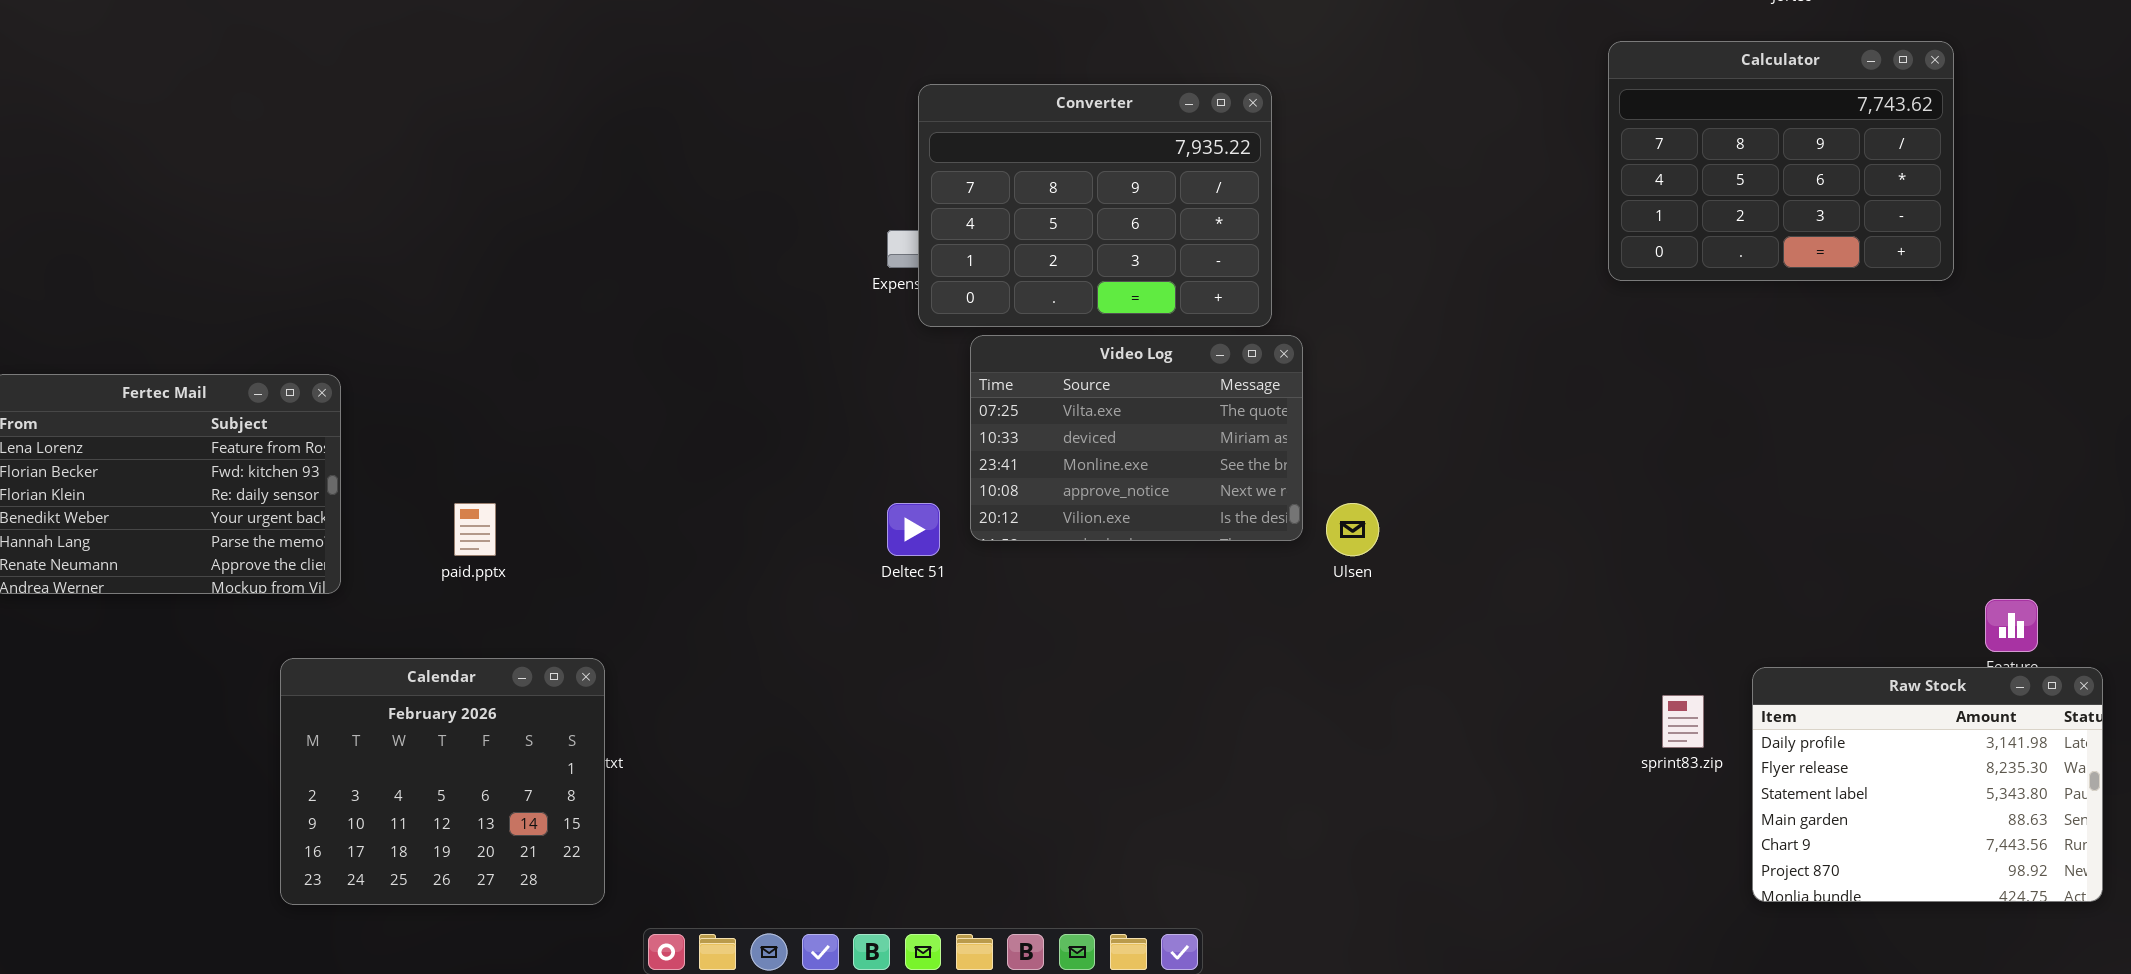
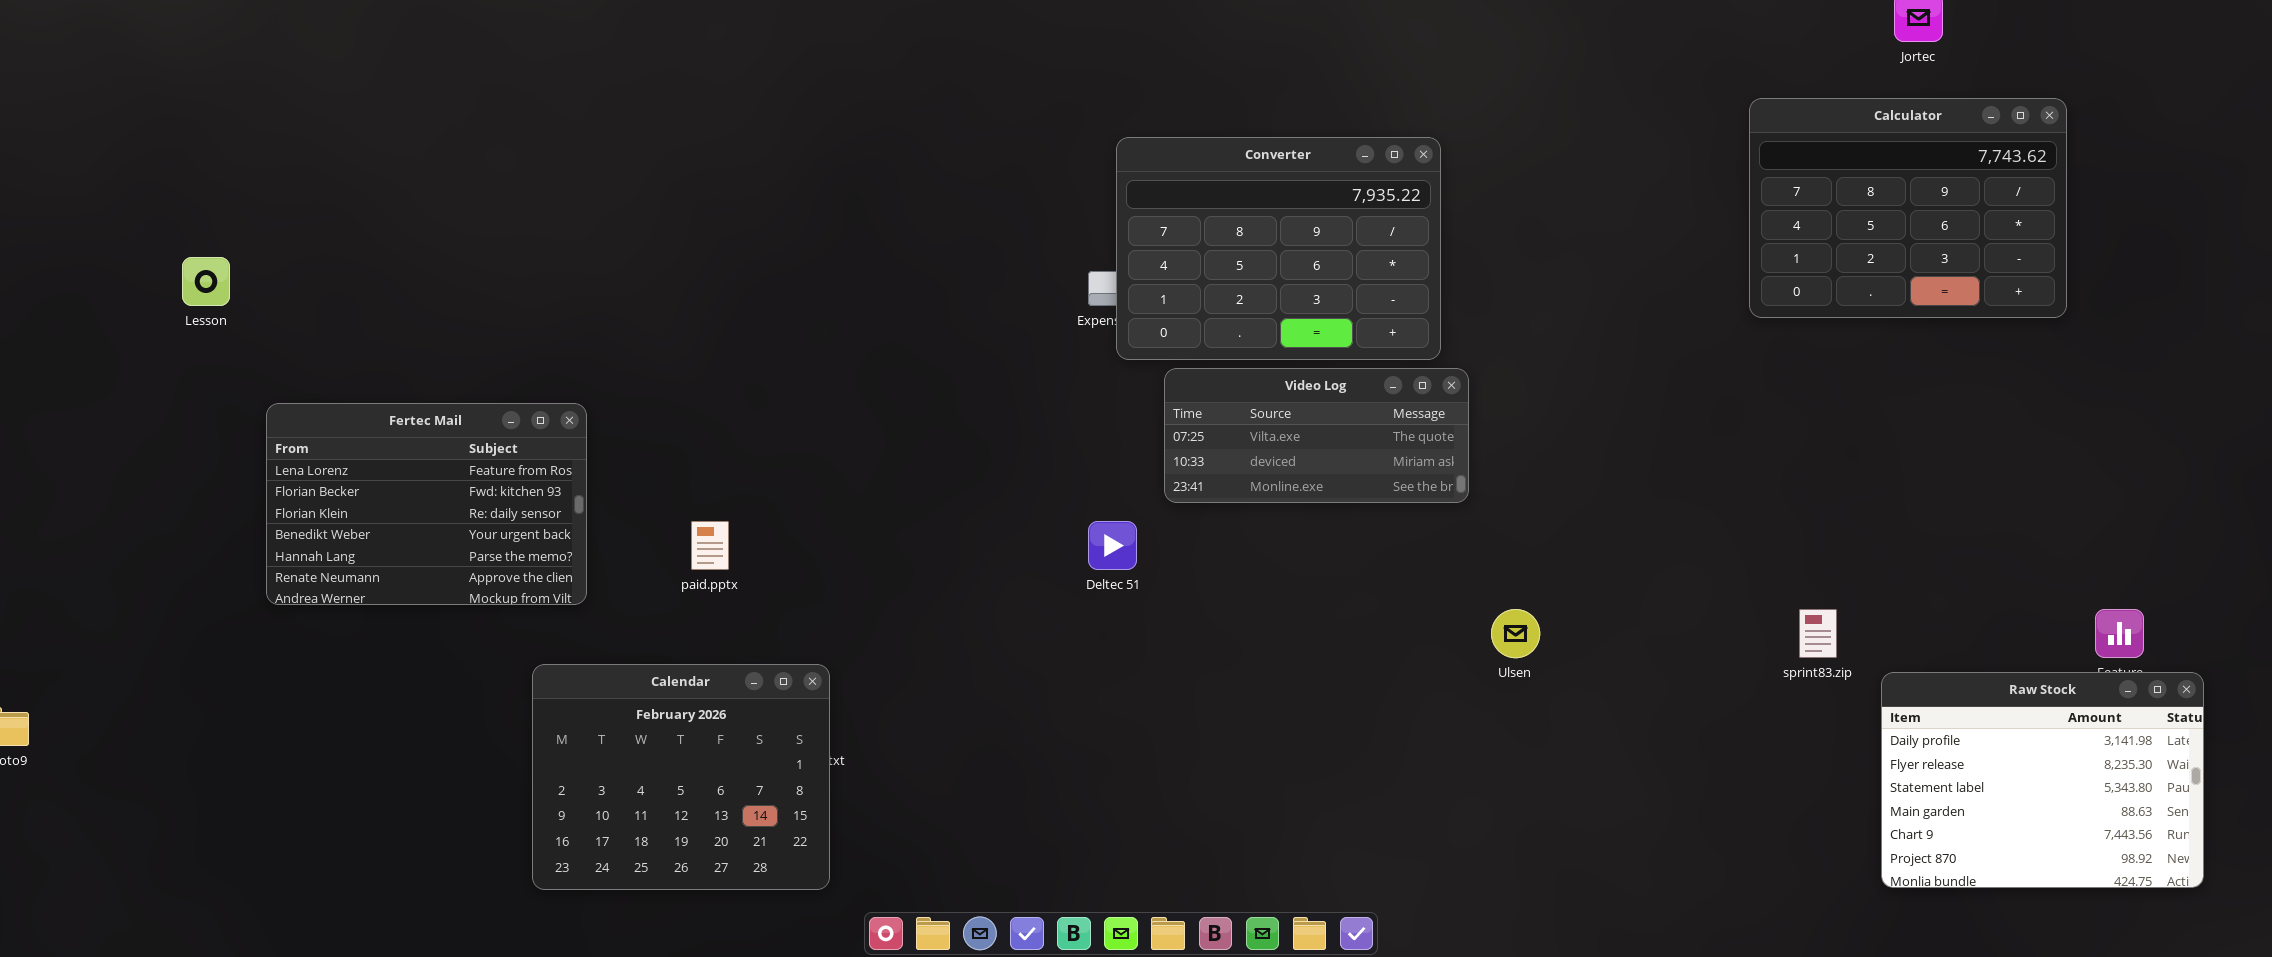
Video Log: [970,335,1303,541] -> [1164,368,1469,503], resized
Ulsen: [1326,503,1379,556] -> [1491,609,1540,658], moved
sprint83.zip: [1662,695,1704,748] -> [1799,609,1837,658], moved

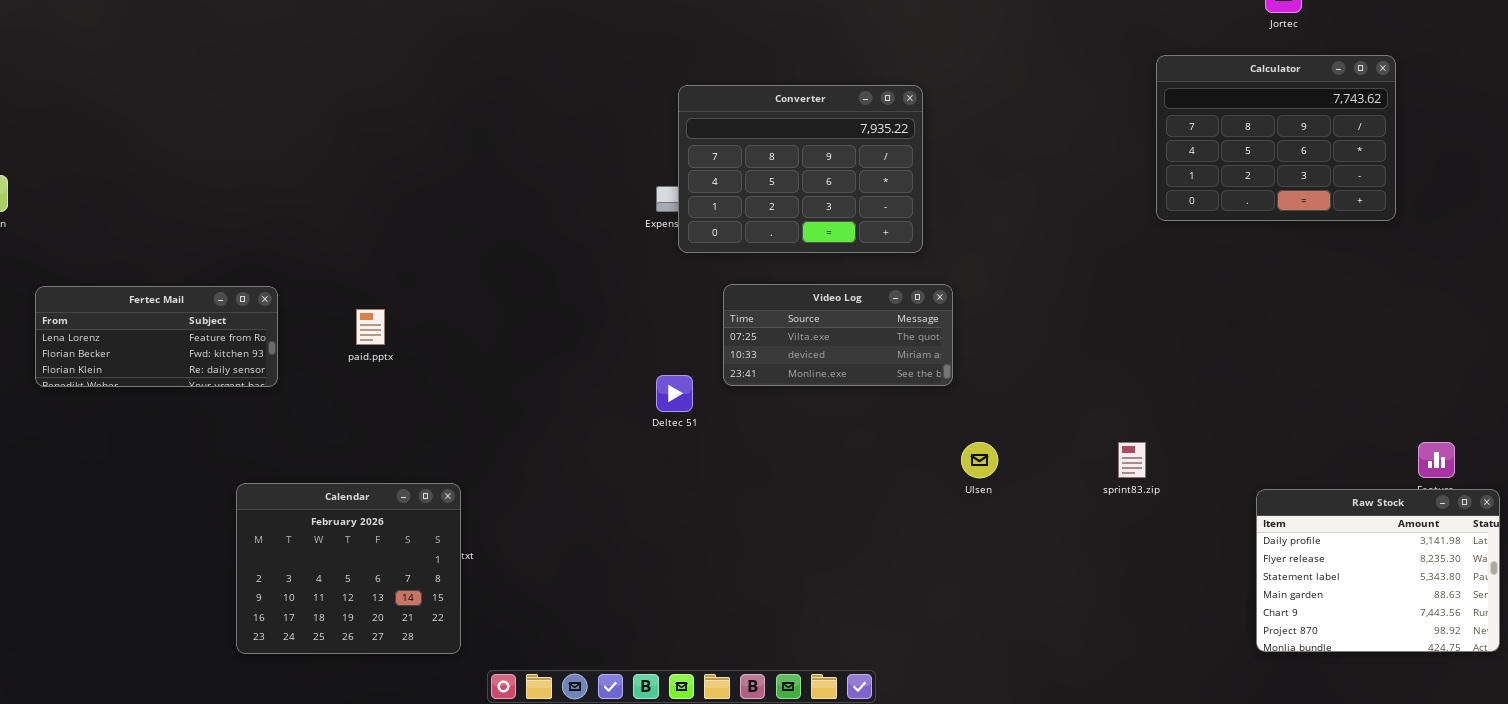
Video Log: [1164,368,1469,503] -> [723,284,953,386], moved
Fertec Mail: [266,403,587,605] -> [35,286,278,387], resized
paid.pptx: [691,521,729,570] -> [356,309,385,345], moved
sprint83.zip: [1799,609,1837,658] -> [1118,442,1146,478], moved

